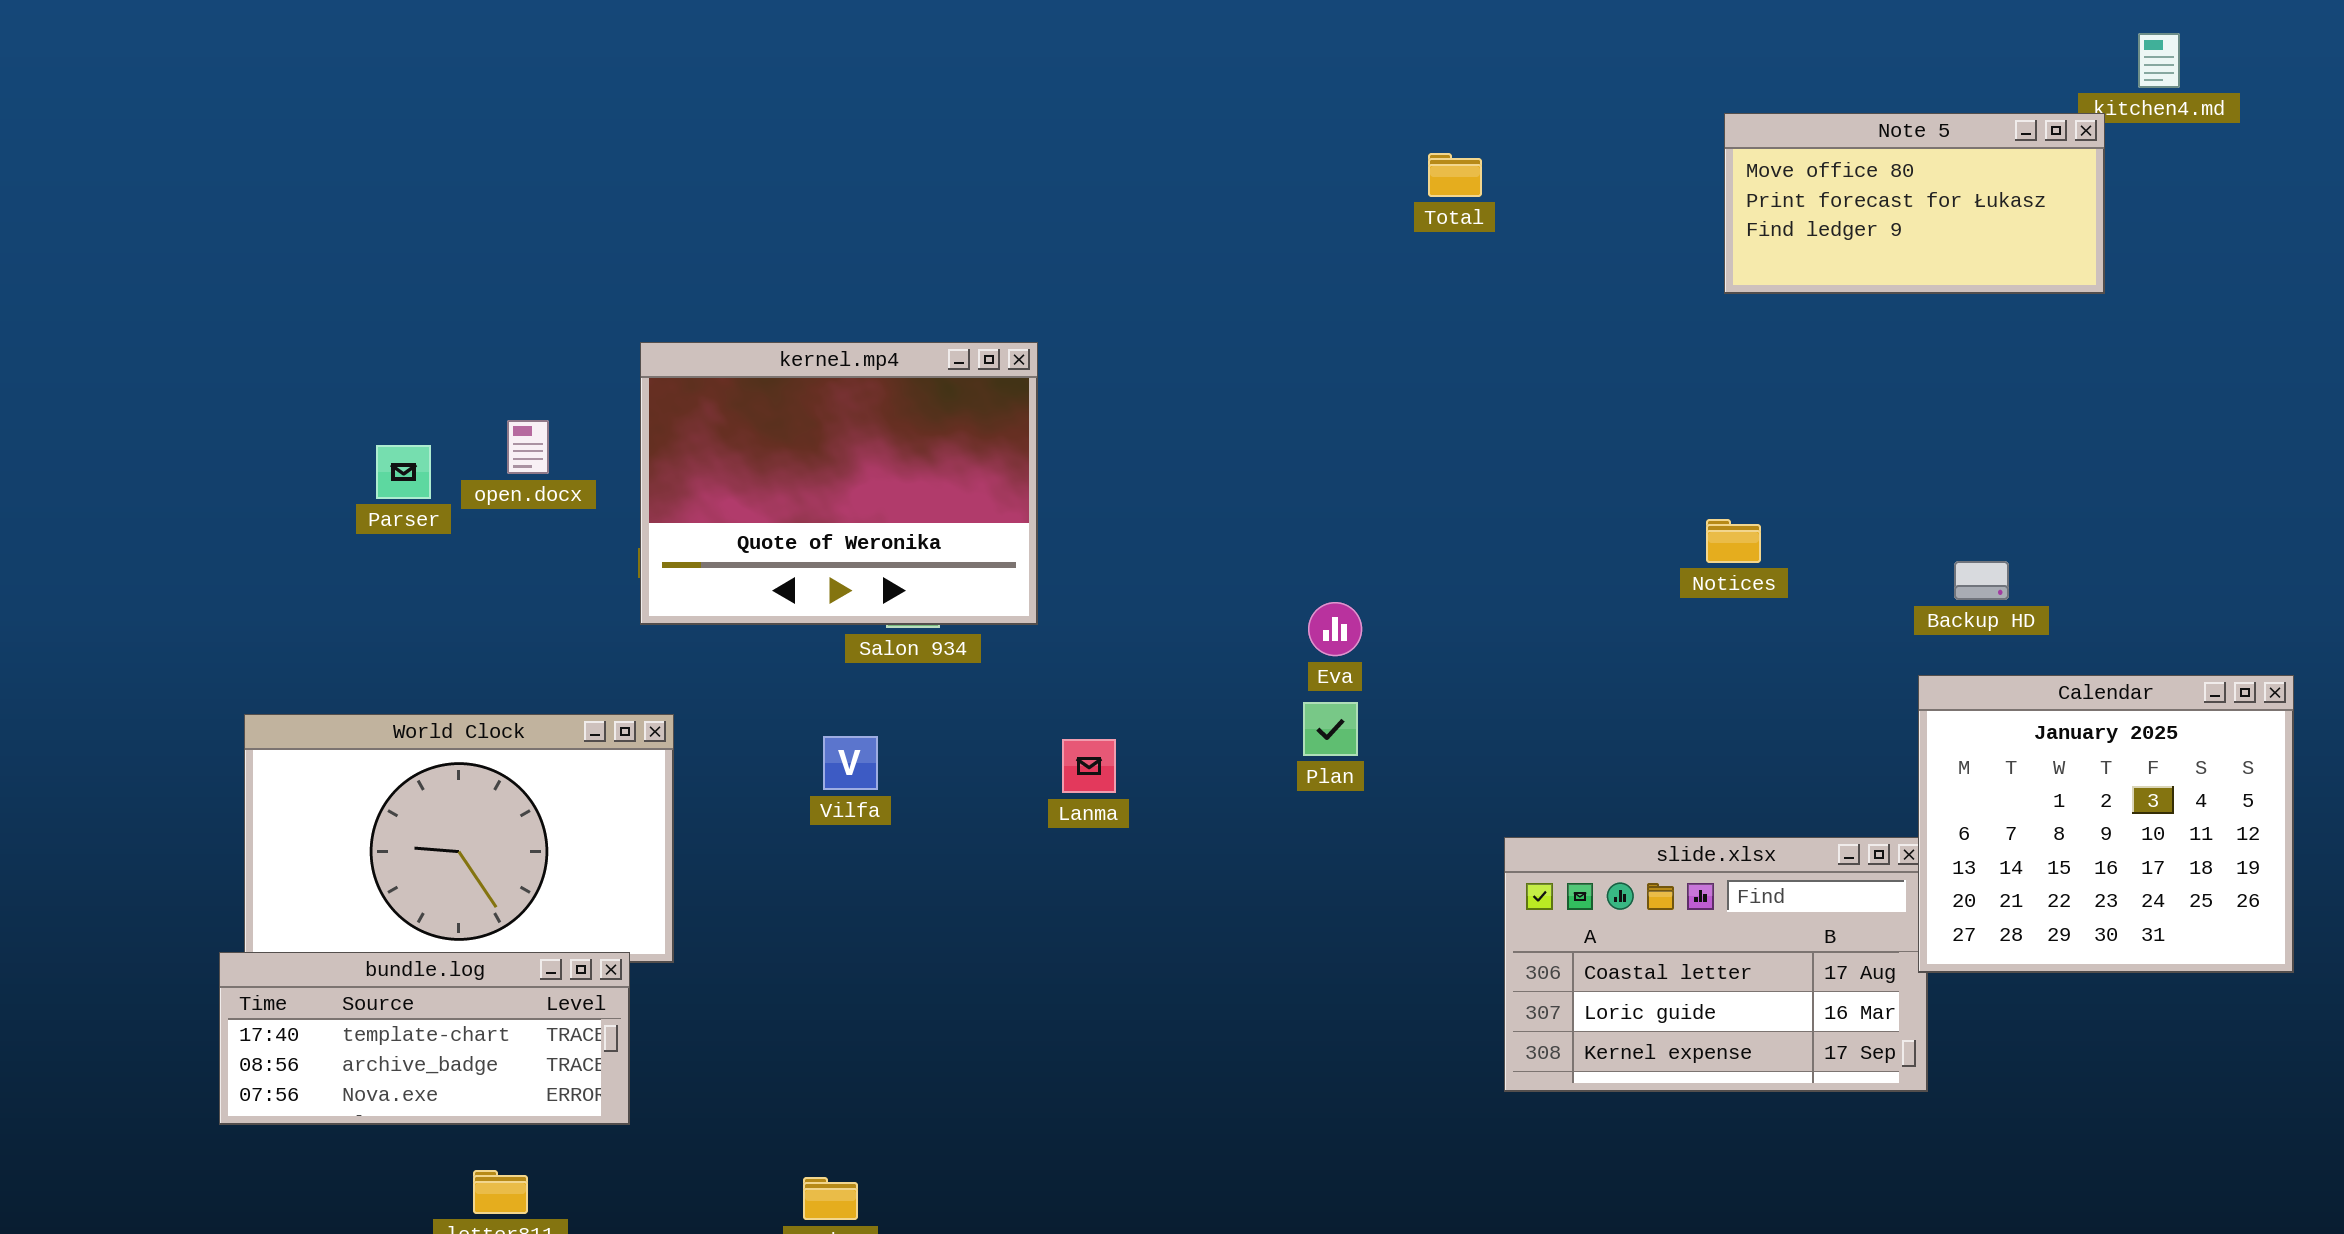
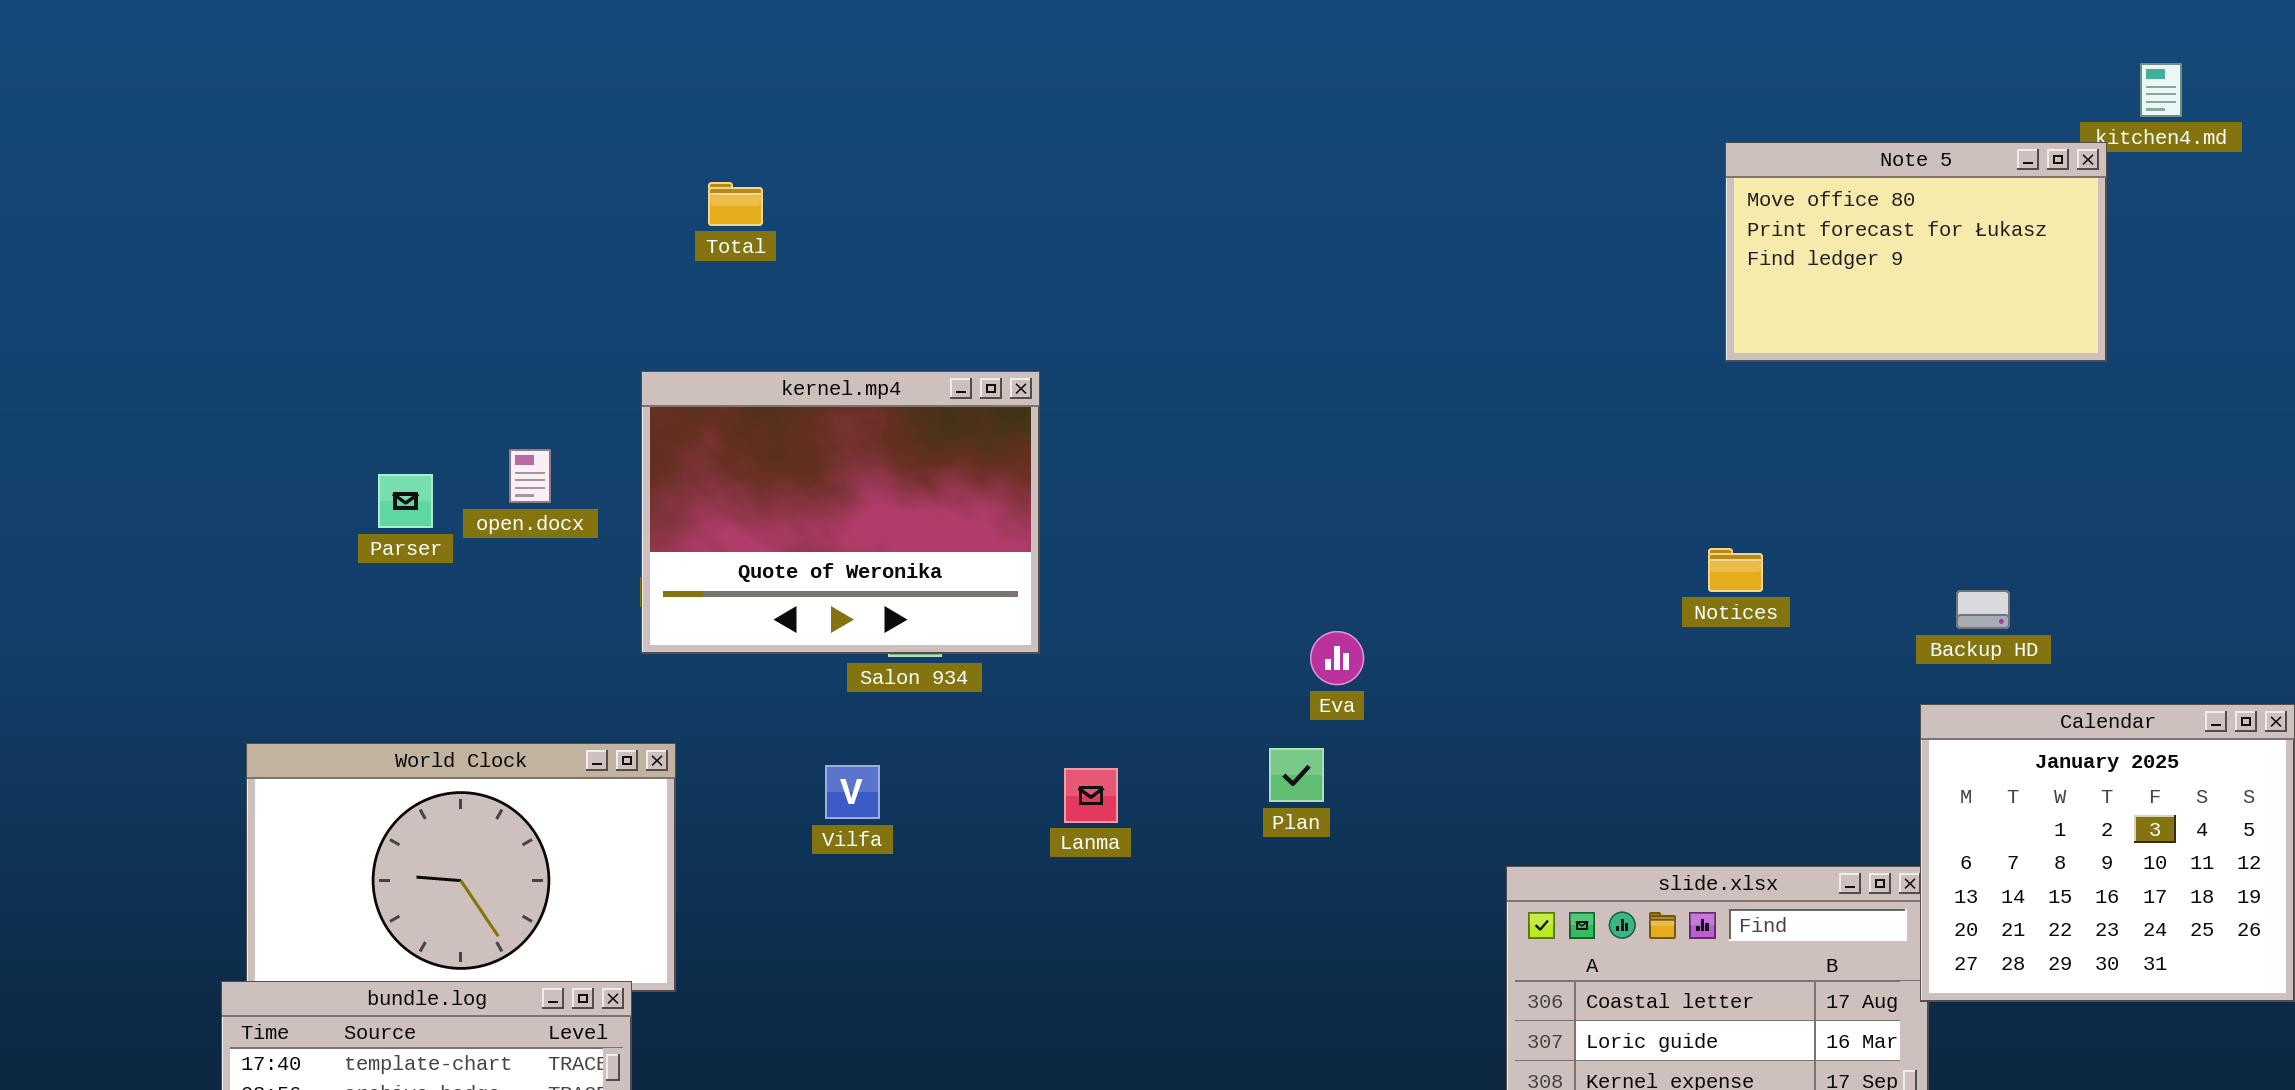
Note 5: [1724,113,2105,294] -> [1725,142,2107,362], resized
Total: [1428,153,1482,197] -> [708,182,763,226], moved
Plan: [1303,702,1358,756] -> [1269,748,1324,802], moved

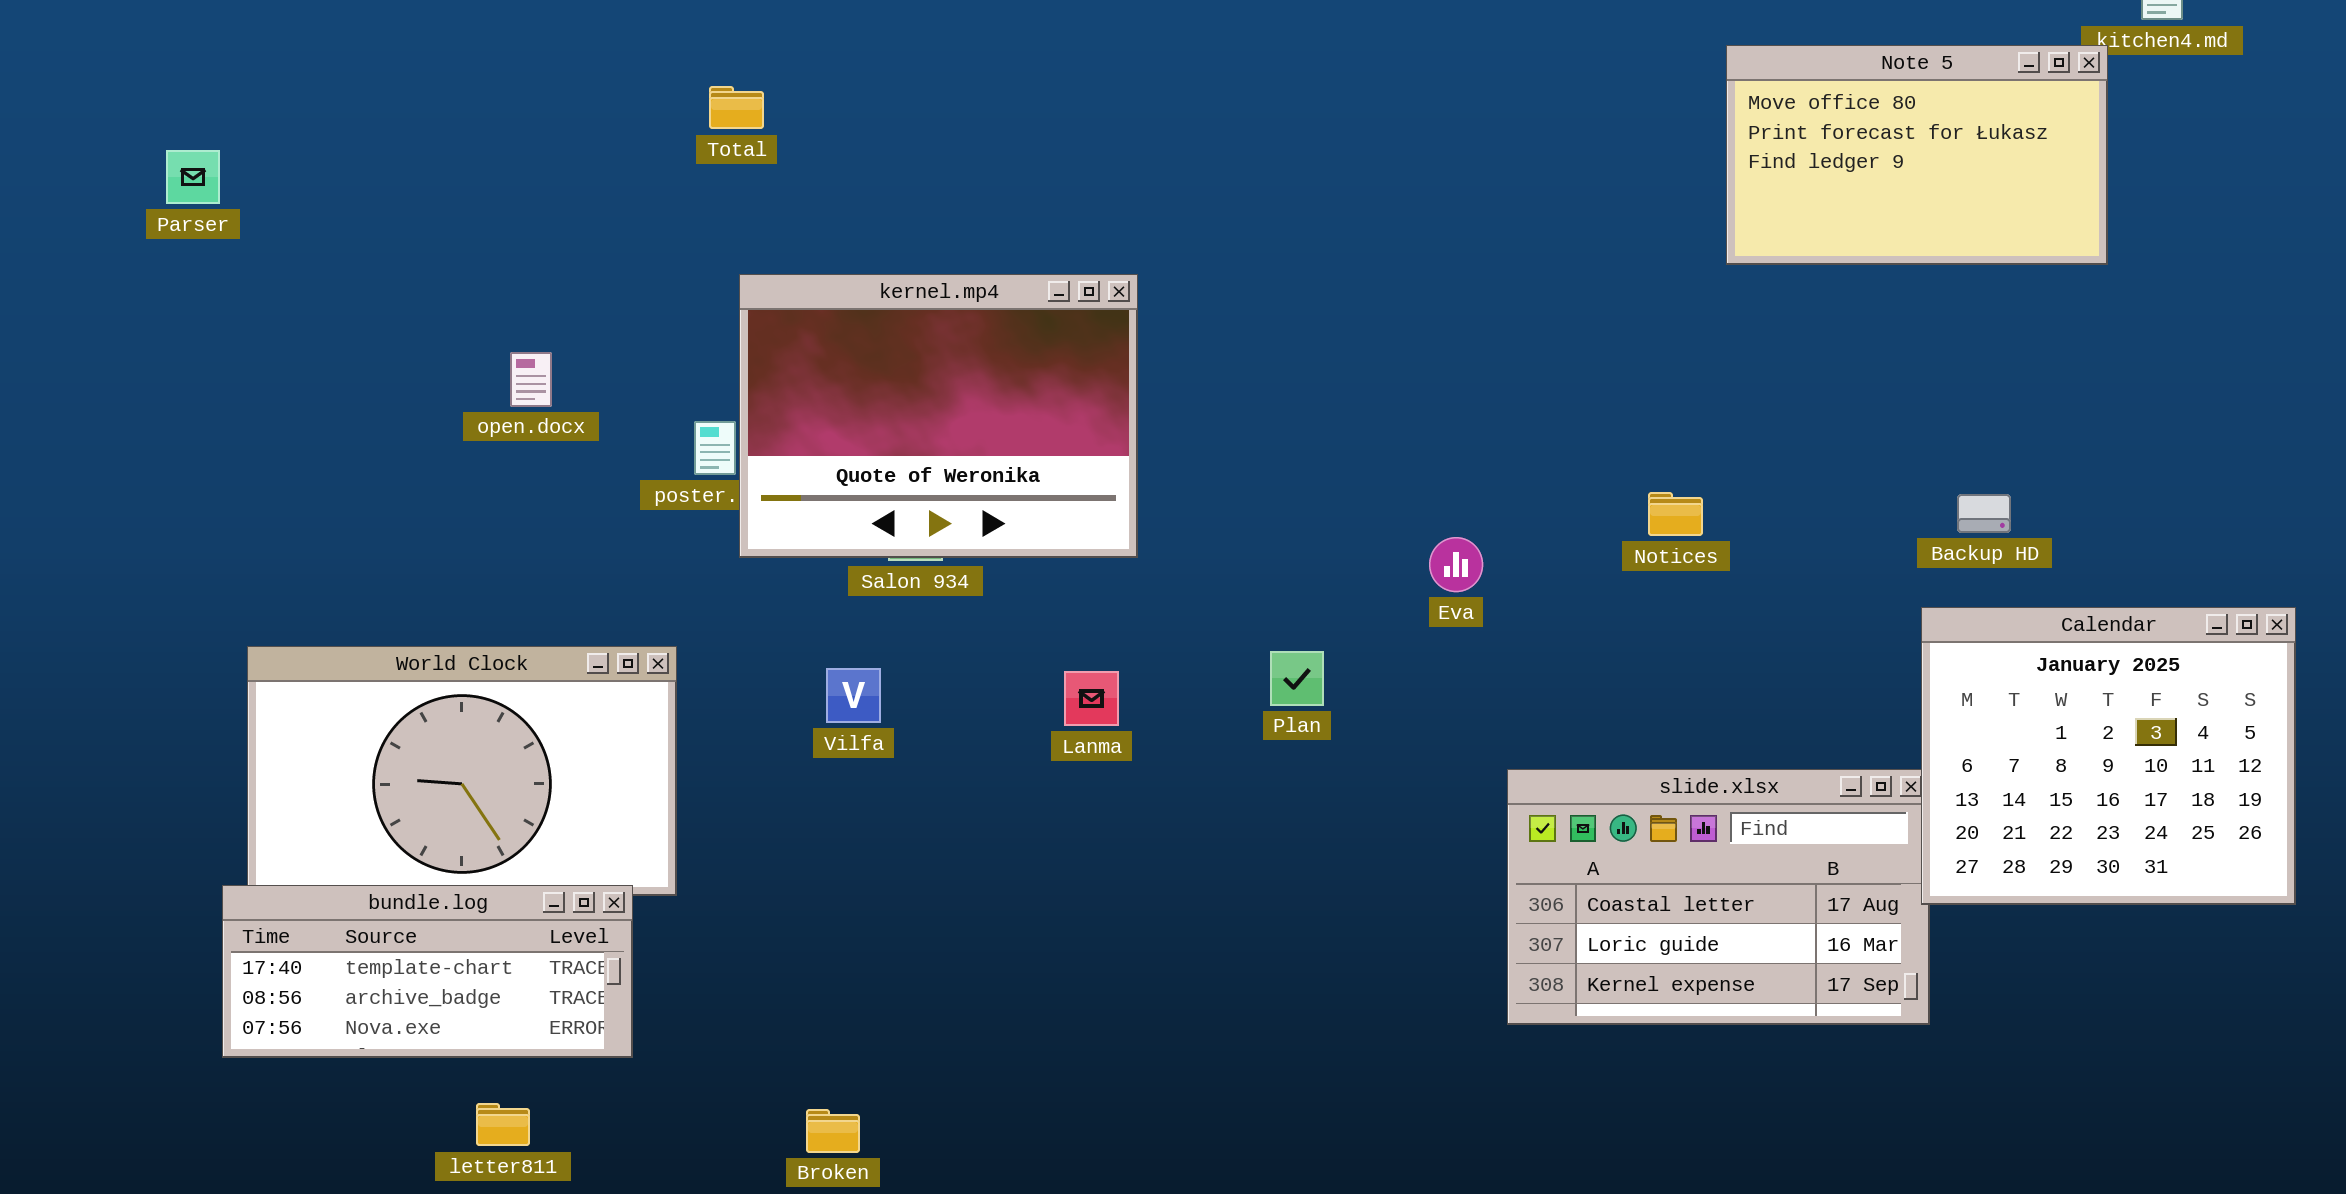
kernel.mp4: [641,371,1040,654] -> [739,274,1138,558], moved
Parser: [378,474,433,528] -> [166,150,220,204], moved
Notices: [1708,548,1763,592] -> [1648,492,1703,536], moved
Eva: [1310,631,1364,685] -> [1429,537,1483,592], moved

